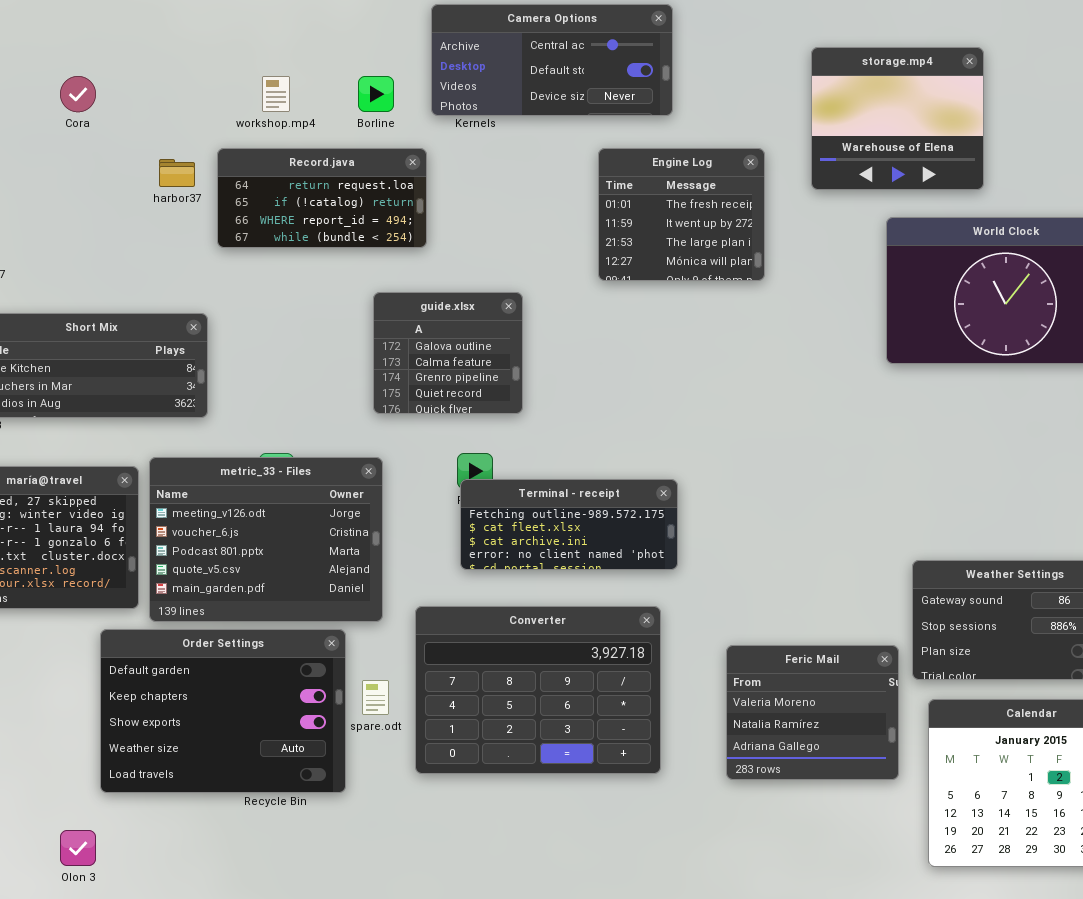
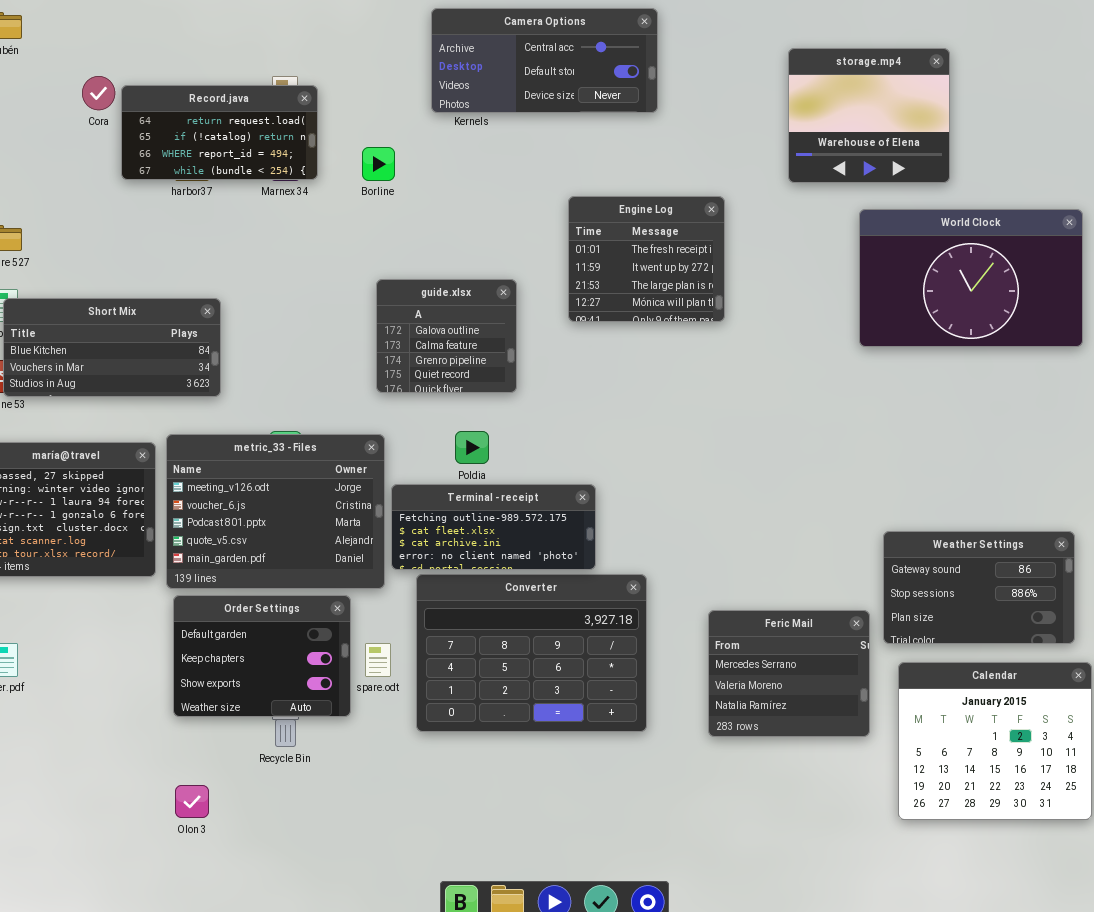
Borline: [358,76,394,112] -> [362,147,395,181], moved
Record.java: [217,148,427,248] -> [121,85,318,180], moved
Engine Log: [598,148,765,281] -> [568,196,725,322], moved
Terminal - receipt: [460,479,678,570] -> [391,484,596,570], moved
Order Settings: [100,629,346,793] -> [173,595,351,717], resized
Feric Mail: [726,645,899,780] -> [708,610,870,737], scrolled up 1 row
Olon 3: [60,830,96,866] -> [175,785,209,818], moved

